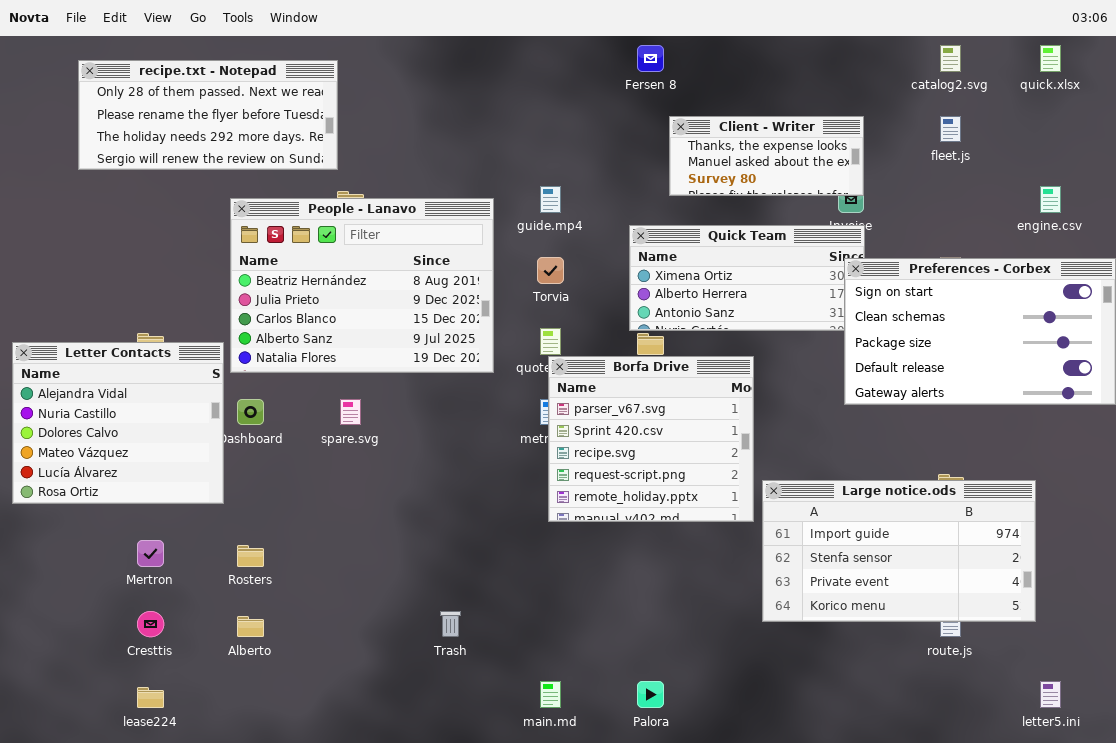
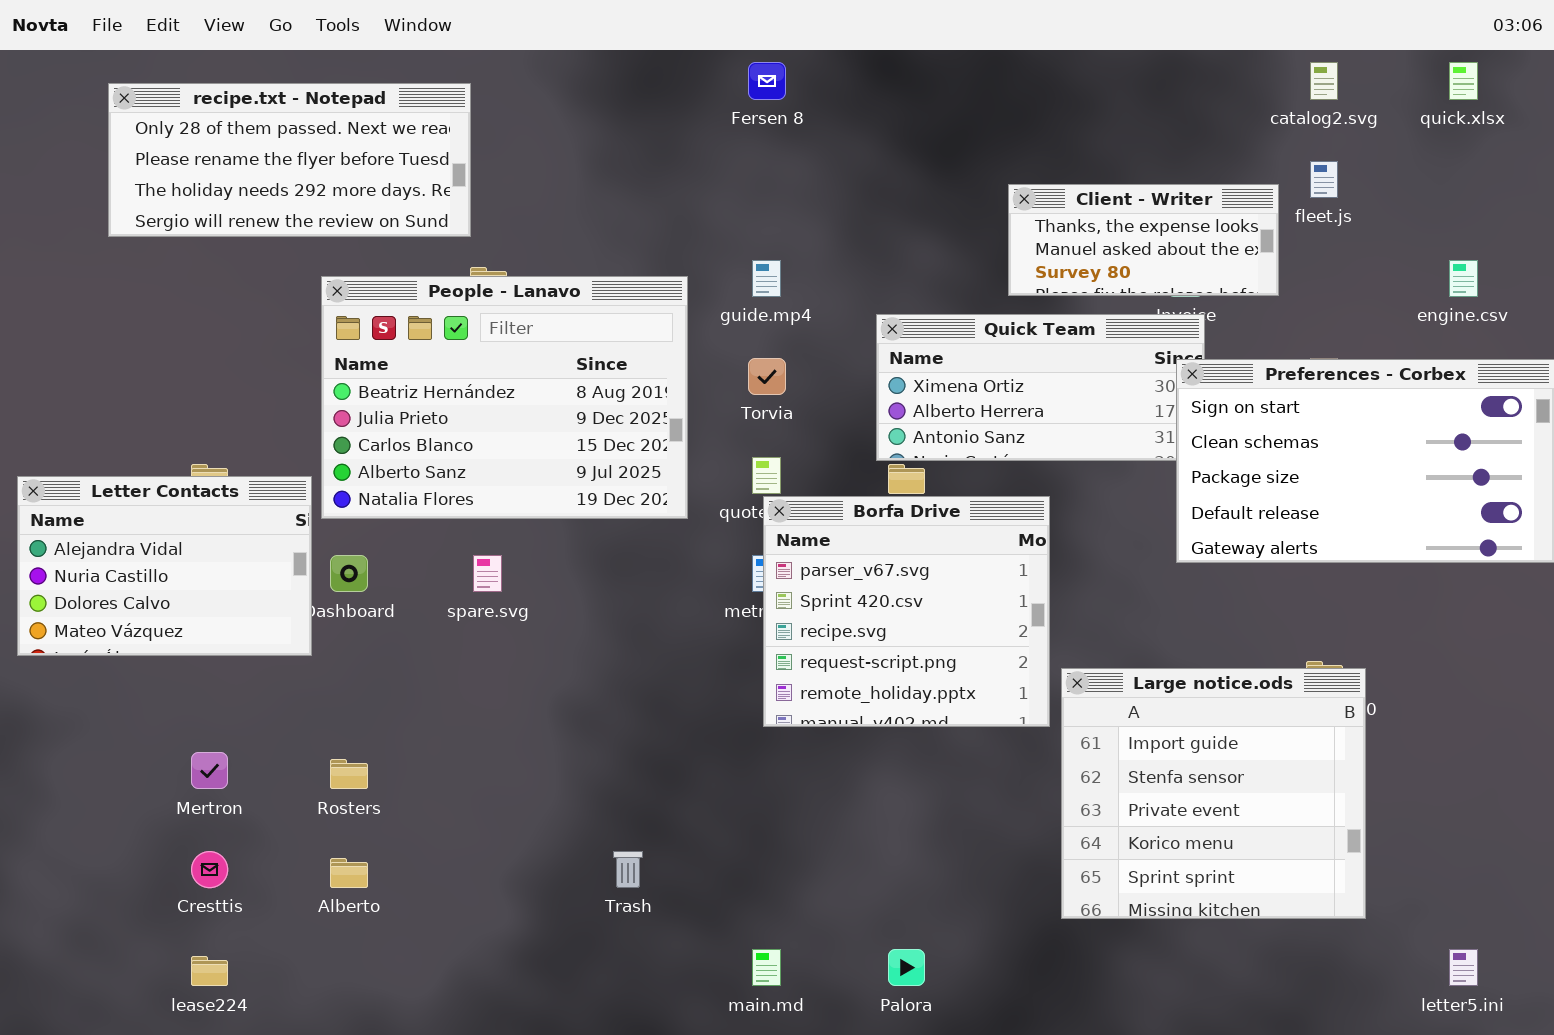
Fersen 8: [637,45,664,72] -> [748,62,786,100], moved
Client - Writer: [669,116,864,196] -> [1008,184,1279,296], moved
Letter Contacts: [12,342,224,504] -> [17,476,312,656], resized
Large notice.ods: [762,480,1036,622] -> [1061,668,1366,919], resized

